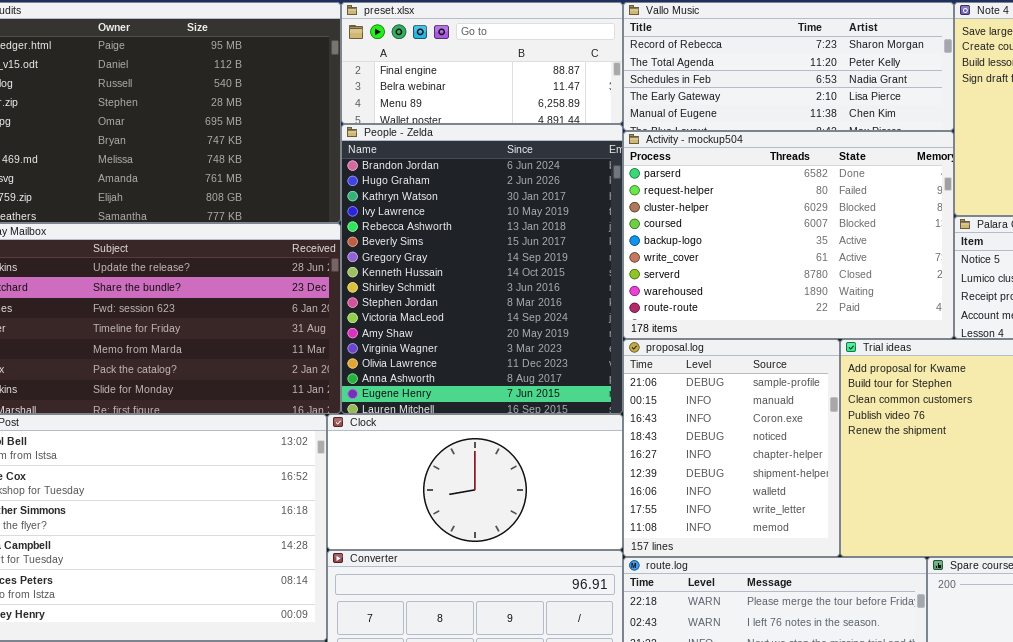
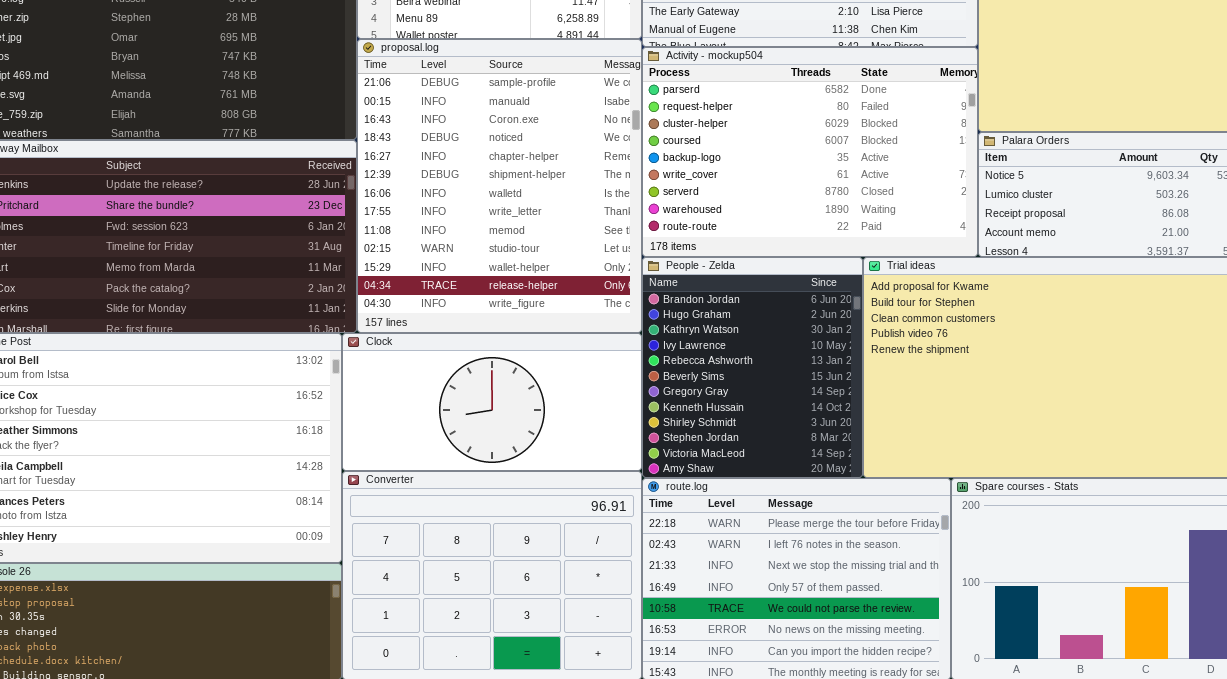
People - Zelda: [341,124,623,414] -> [642,257,863,478], moved, resized
proposal.log: [623,339,840,557] -> [357,39,642,333], moved, resized

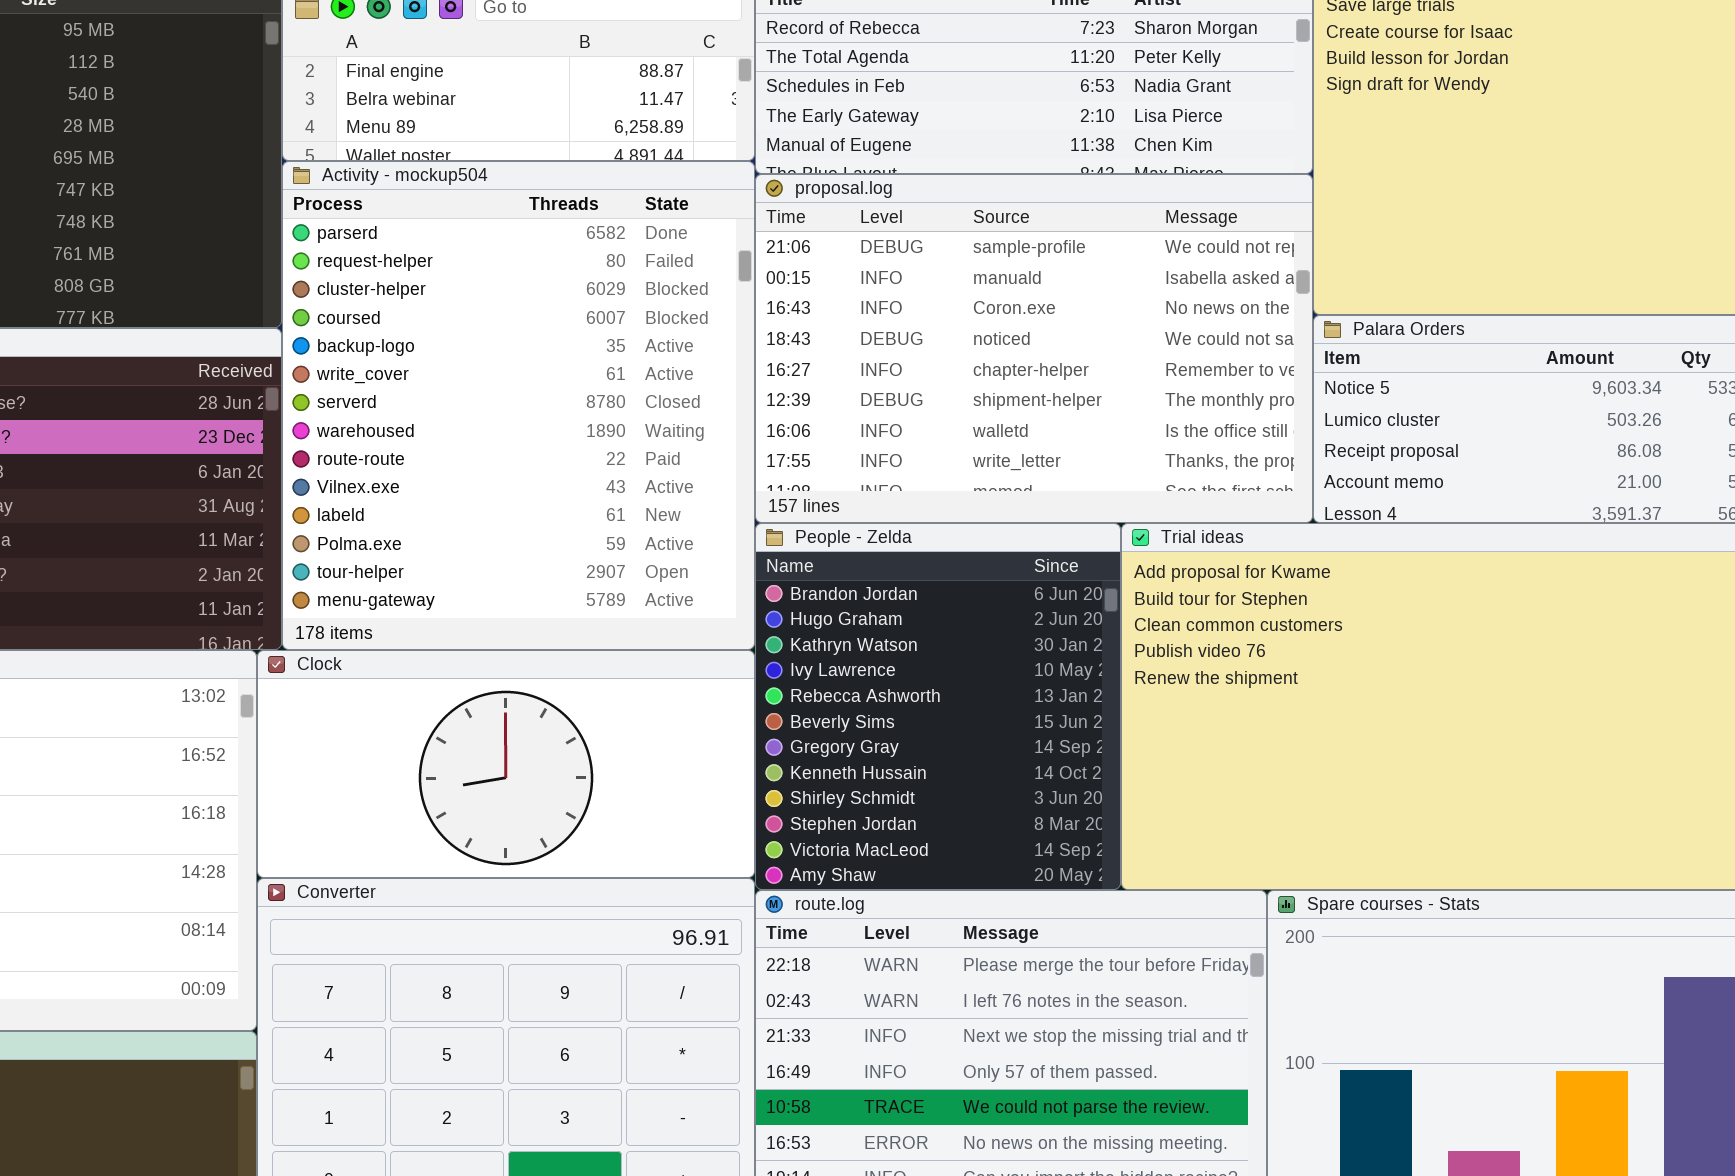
proposal.log: [357,39,642,333] -> [755,174,1313,523], moved, resized
Activity - mockup504: [642,47,978,257] -> [282,161,755,650], moved, resized

